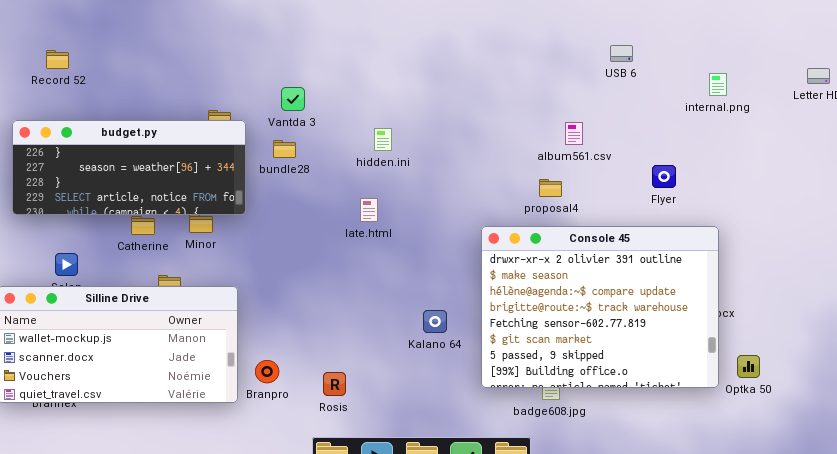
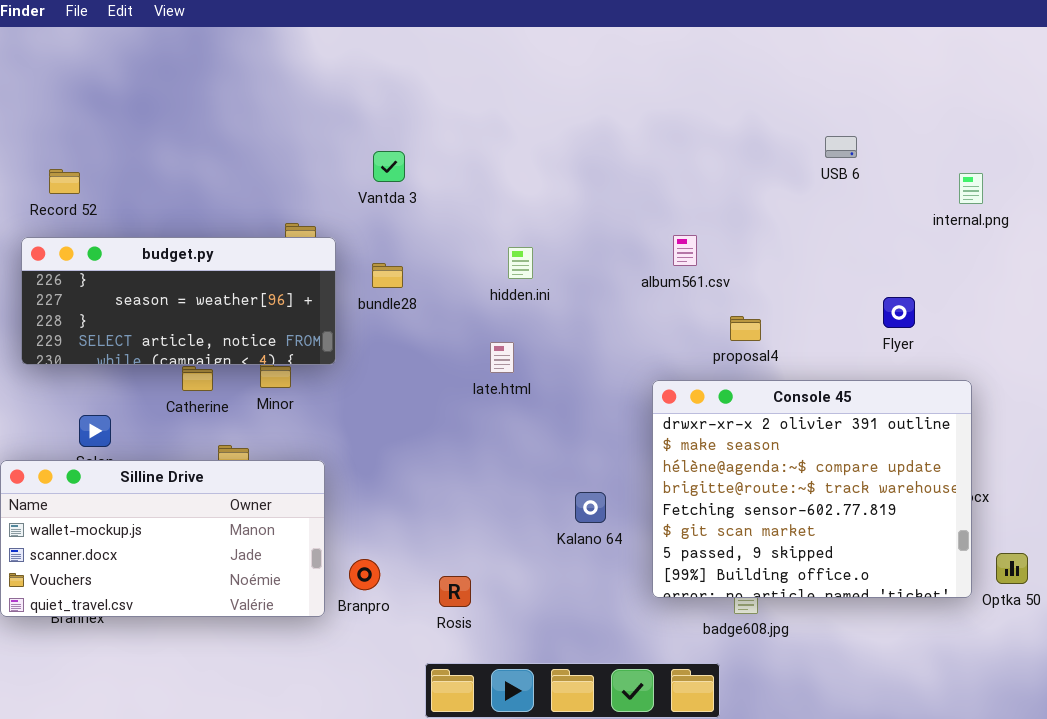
Record 52: [46,50,69,69] -> [49,169,80,194], moved
Vantda 3: [281,87,305,111] -> [373,151,405,182], moved
album561.csv: [565,122,583,145] -> [673,235,697,266], moved

